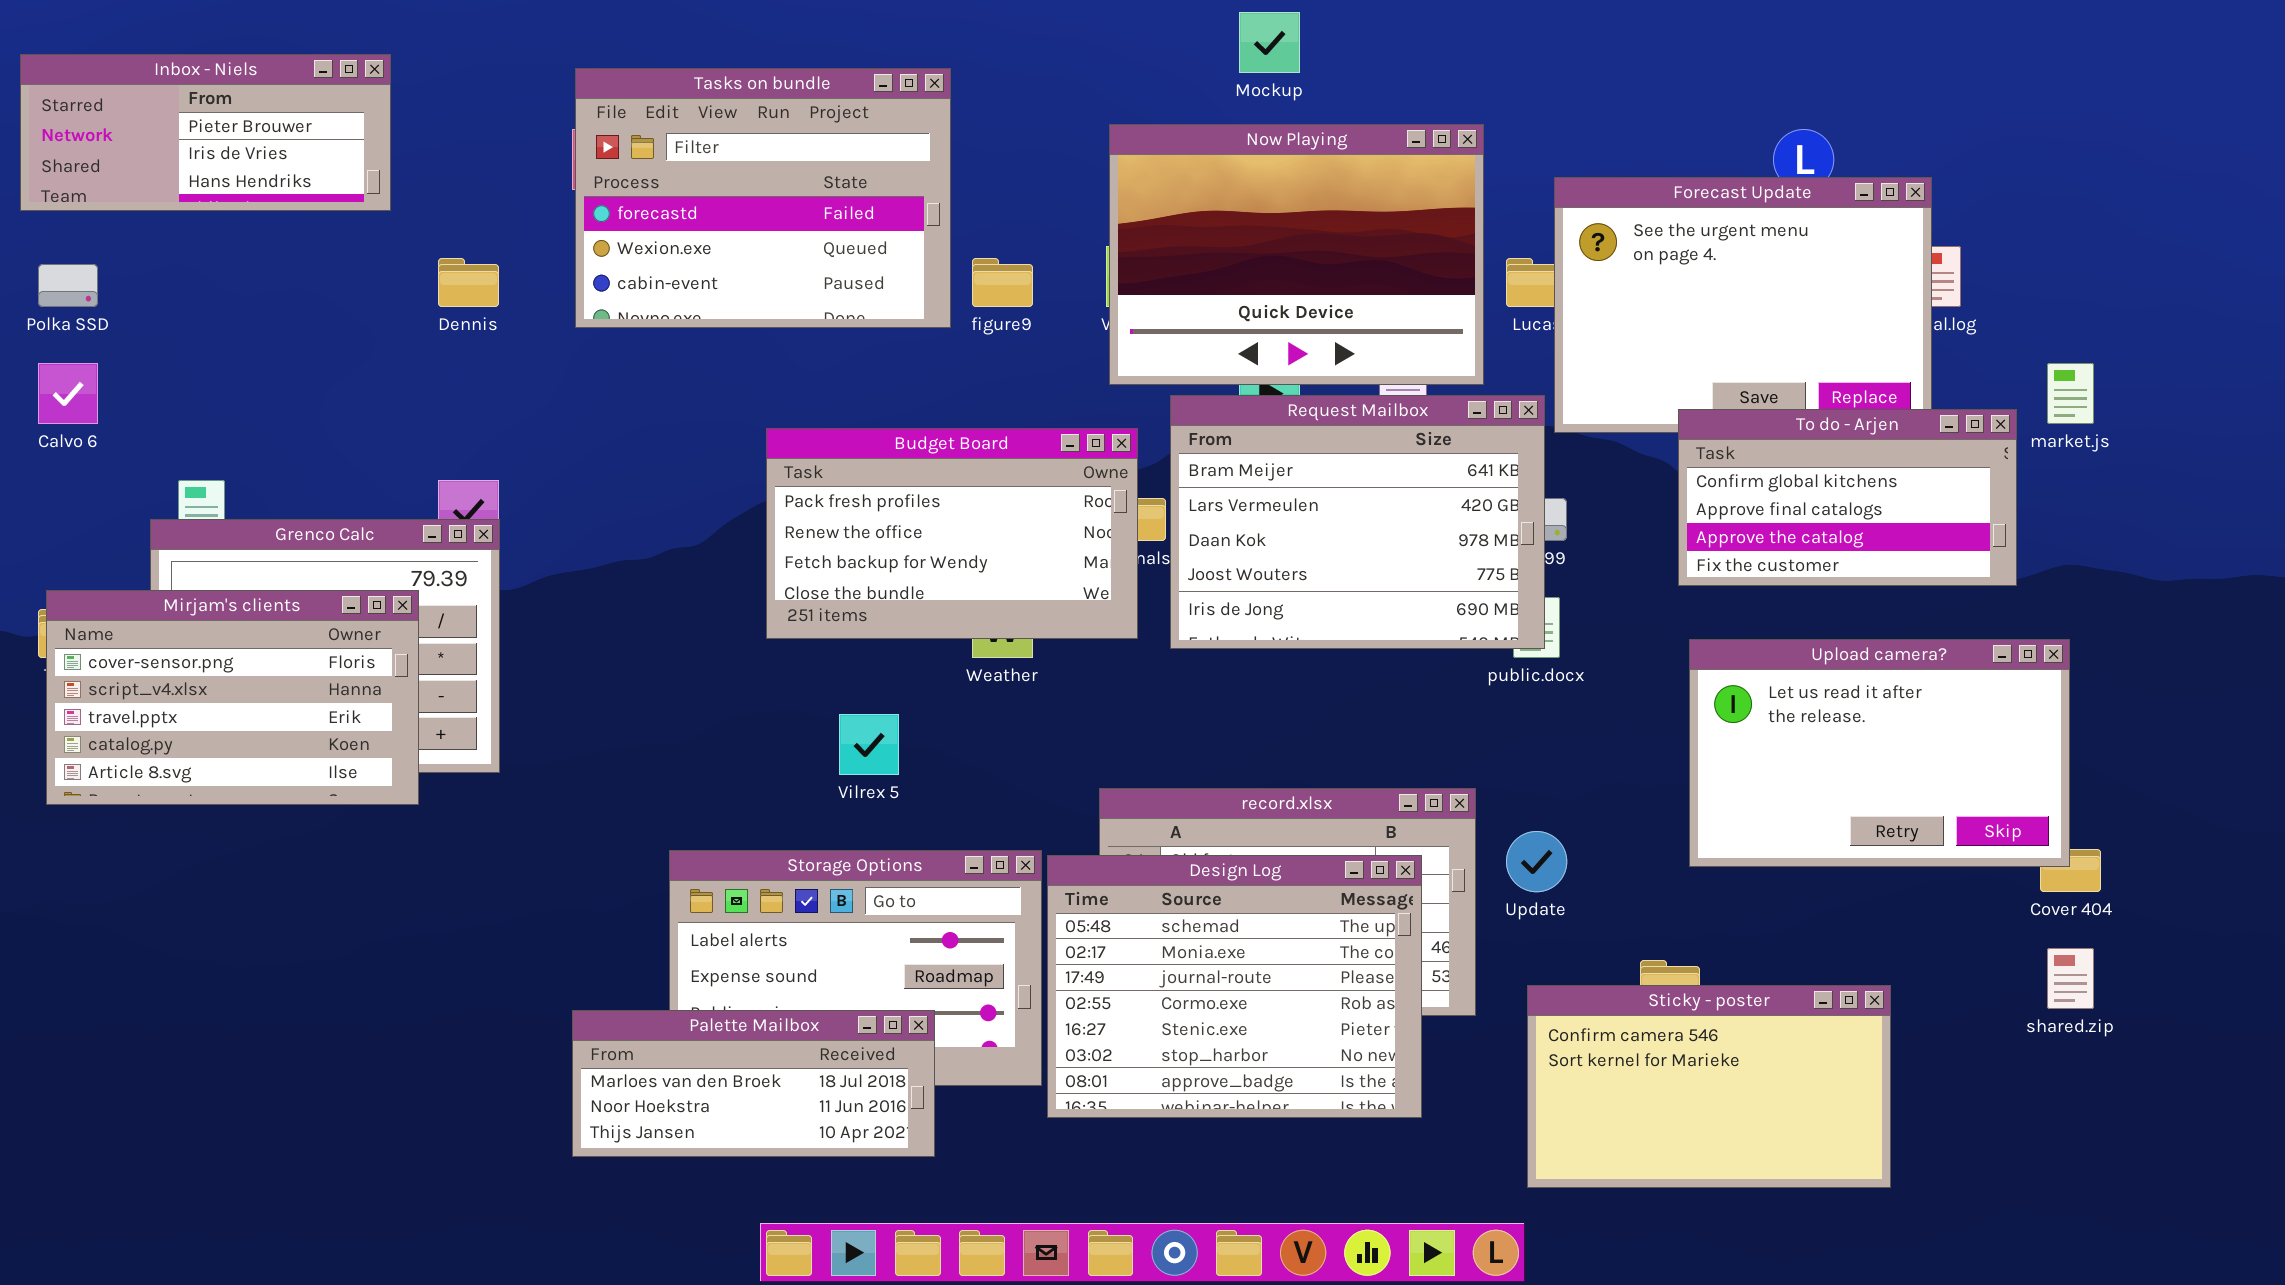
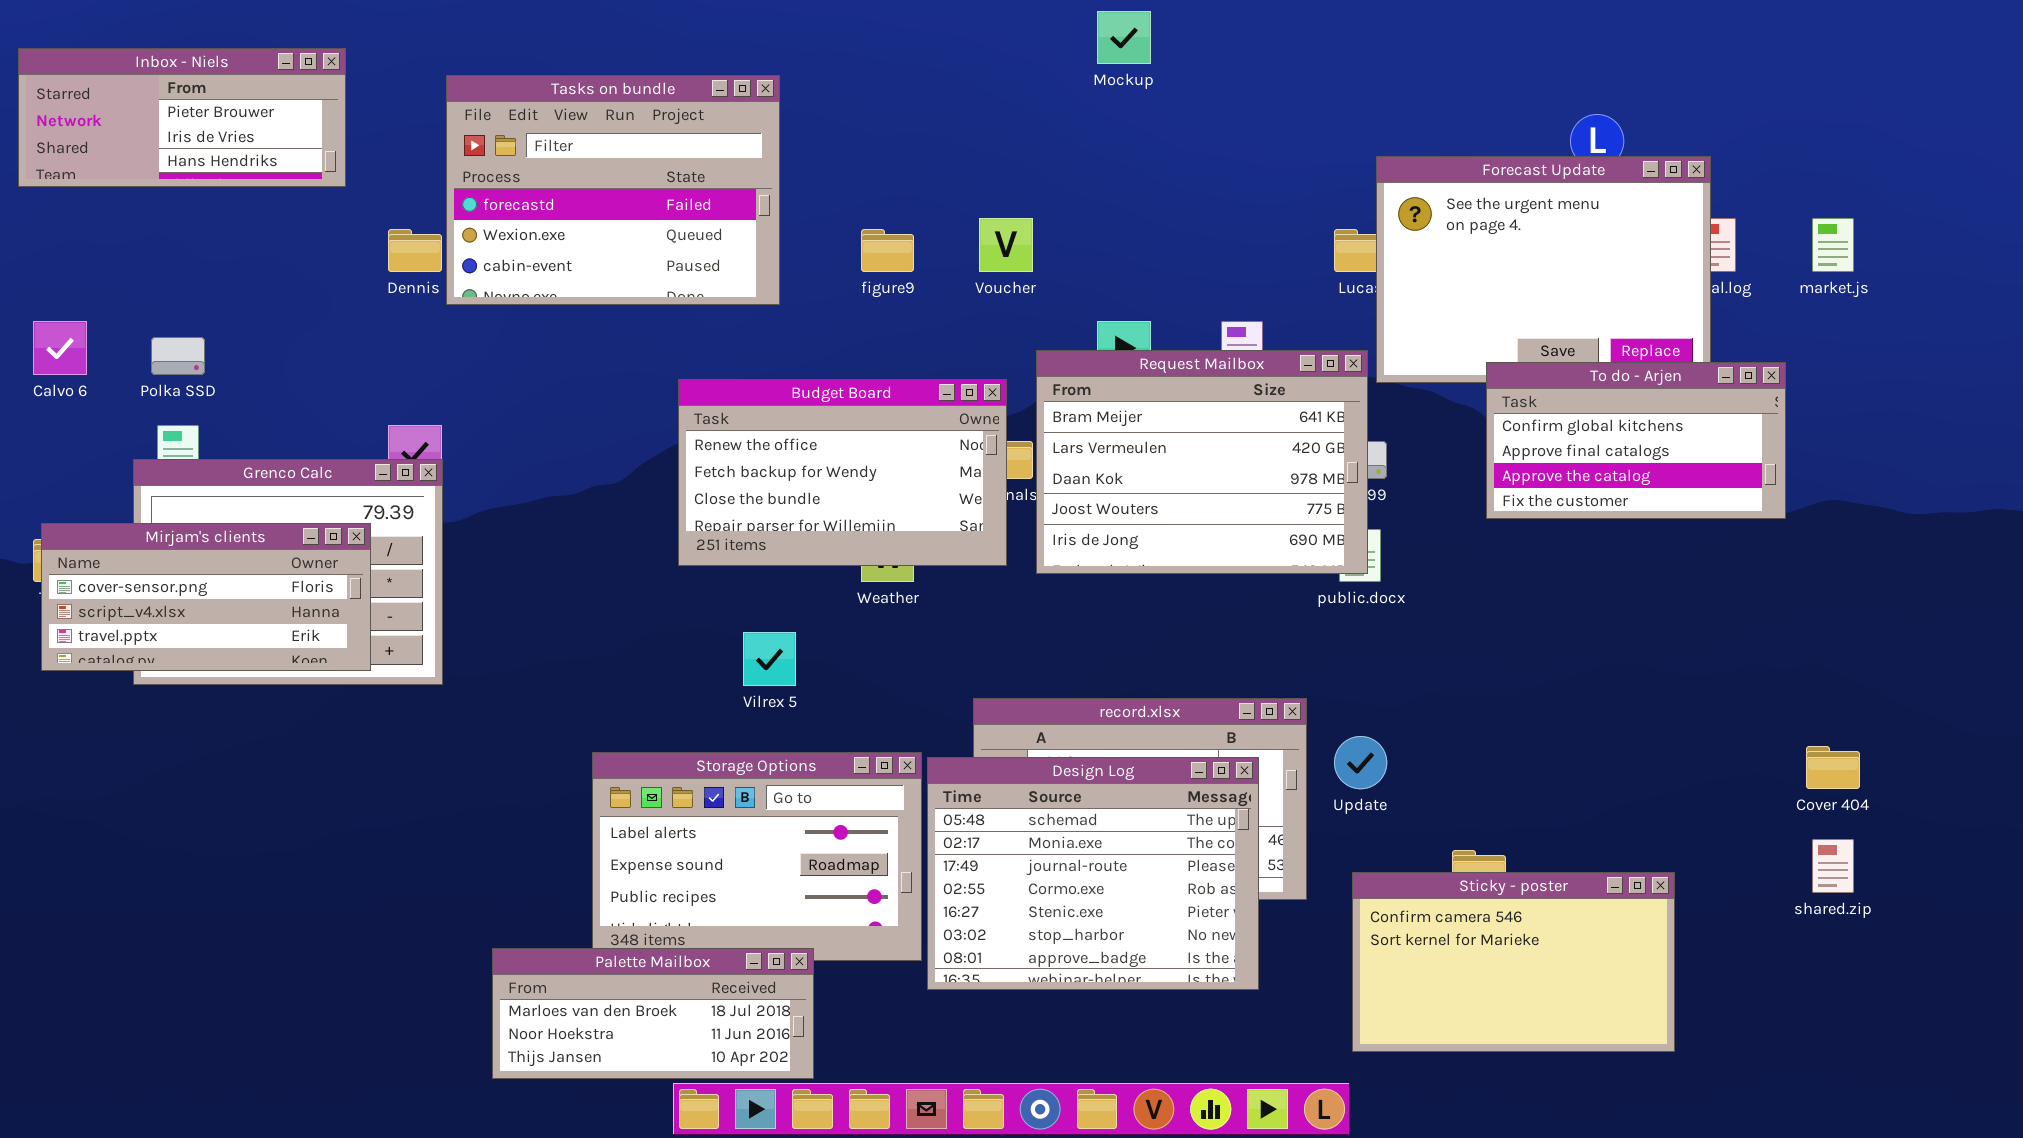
Tasks on bundle: [575,68,951,328] -> [446,75,780,305], moved
Now Playing: [1109,124,1484,385] -> none, closed
Polka SSD: [38,264,98,307] -> [151,337,205,375], moved
market.js: [2047,363,2094,424] -> [1812,218,1854,272], moved
Budget Board: [766,428,1138,639] -> [678,379,1007,566], scrolled down 1 row
Mirjam's clients: [46,590,419,805] -> [41,523,371,671], resized
Upload camera?: [1689,639,2070,867] -> none, closed
Palette Mailbox: [572,1010,935,1157] -> [492,948,814,1079], moved

